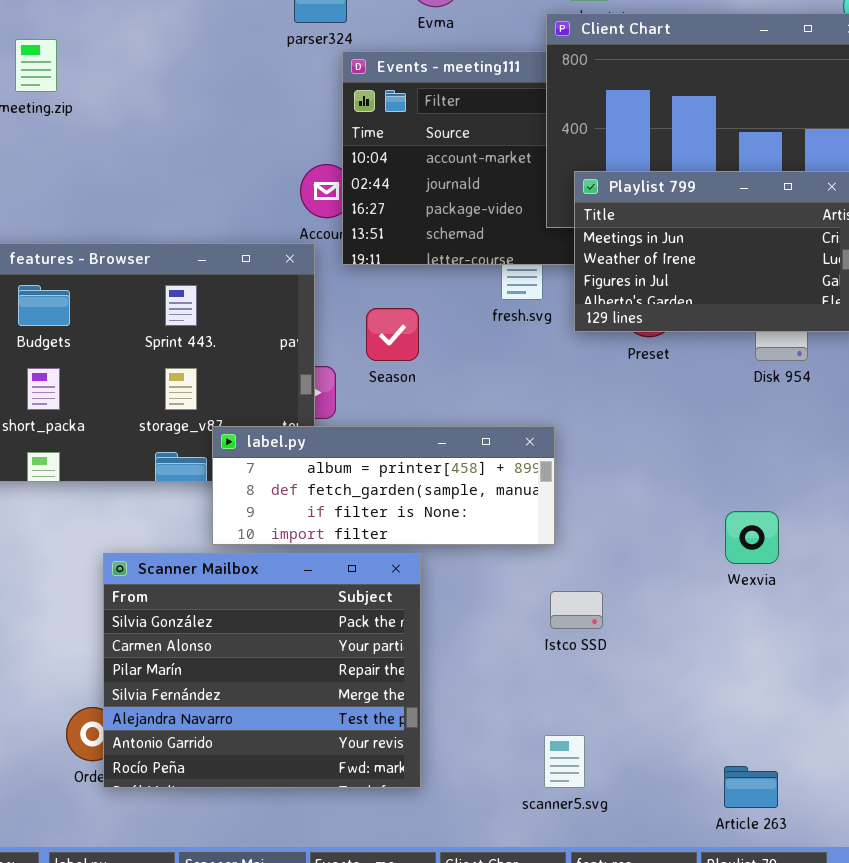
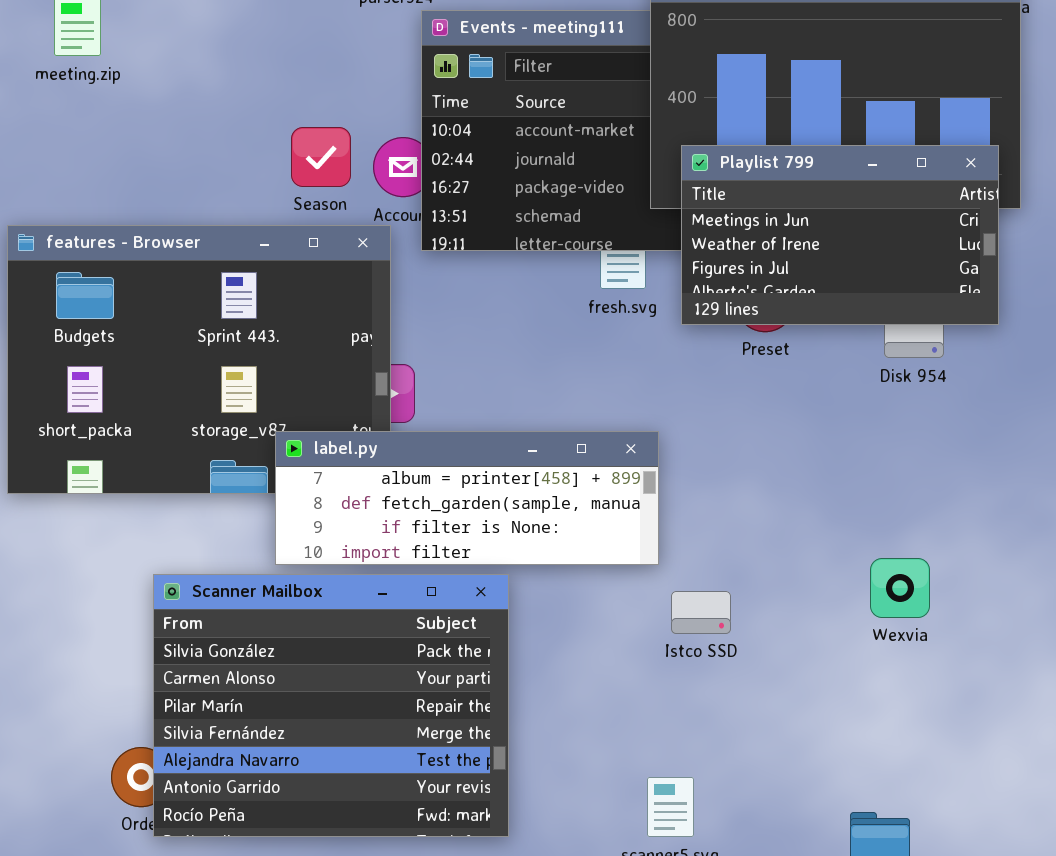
Season: [366,308,419,361] -> [291,127,351,187], moved
Wexvia: [725,511,779,564] -> [870,558,930,618], moved
Istco SSD: [550,591,603,629] -> [671,591,731,634], moved

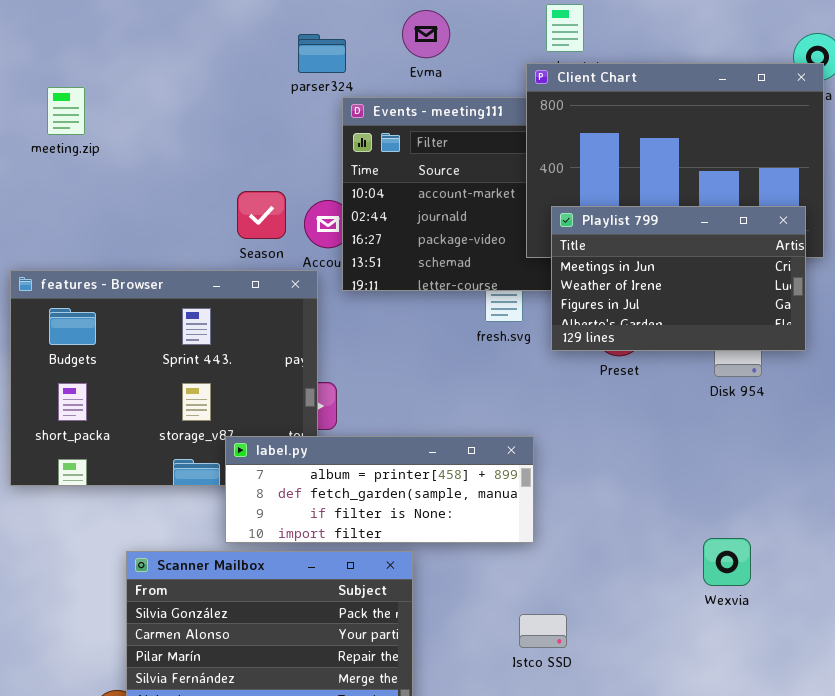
Istco SSD: [671,591,731,634] -> [519,614,567,648], moved

